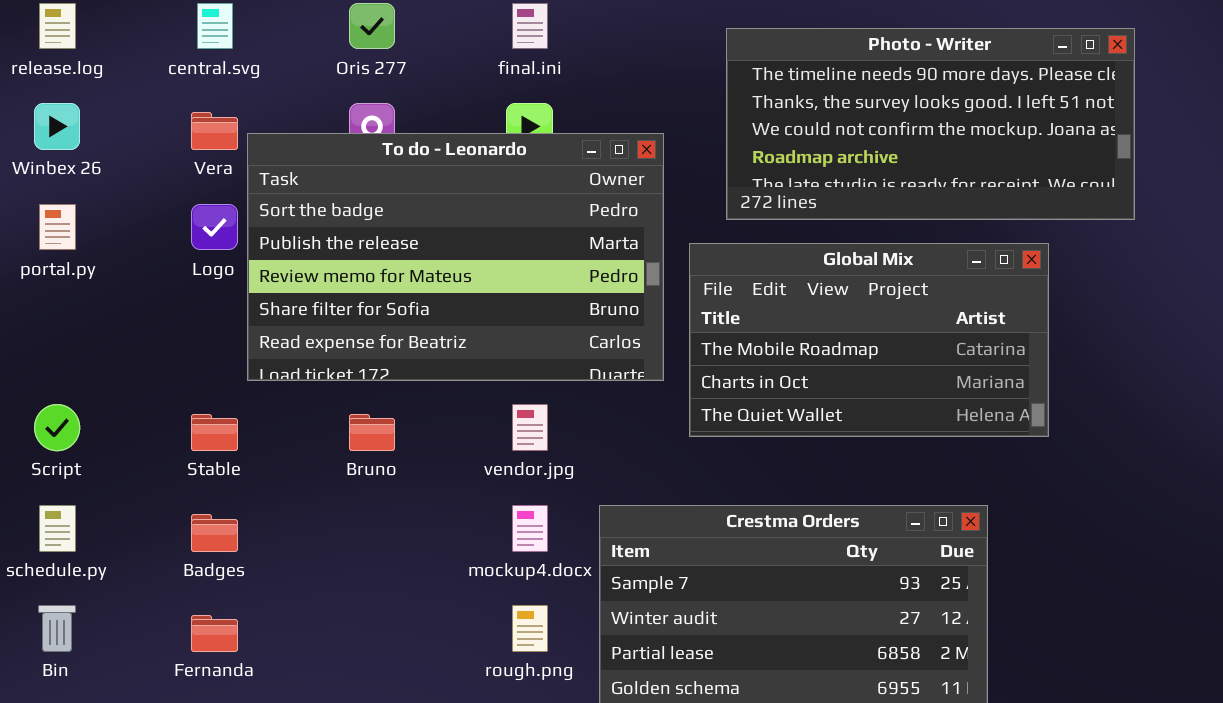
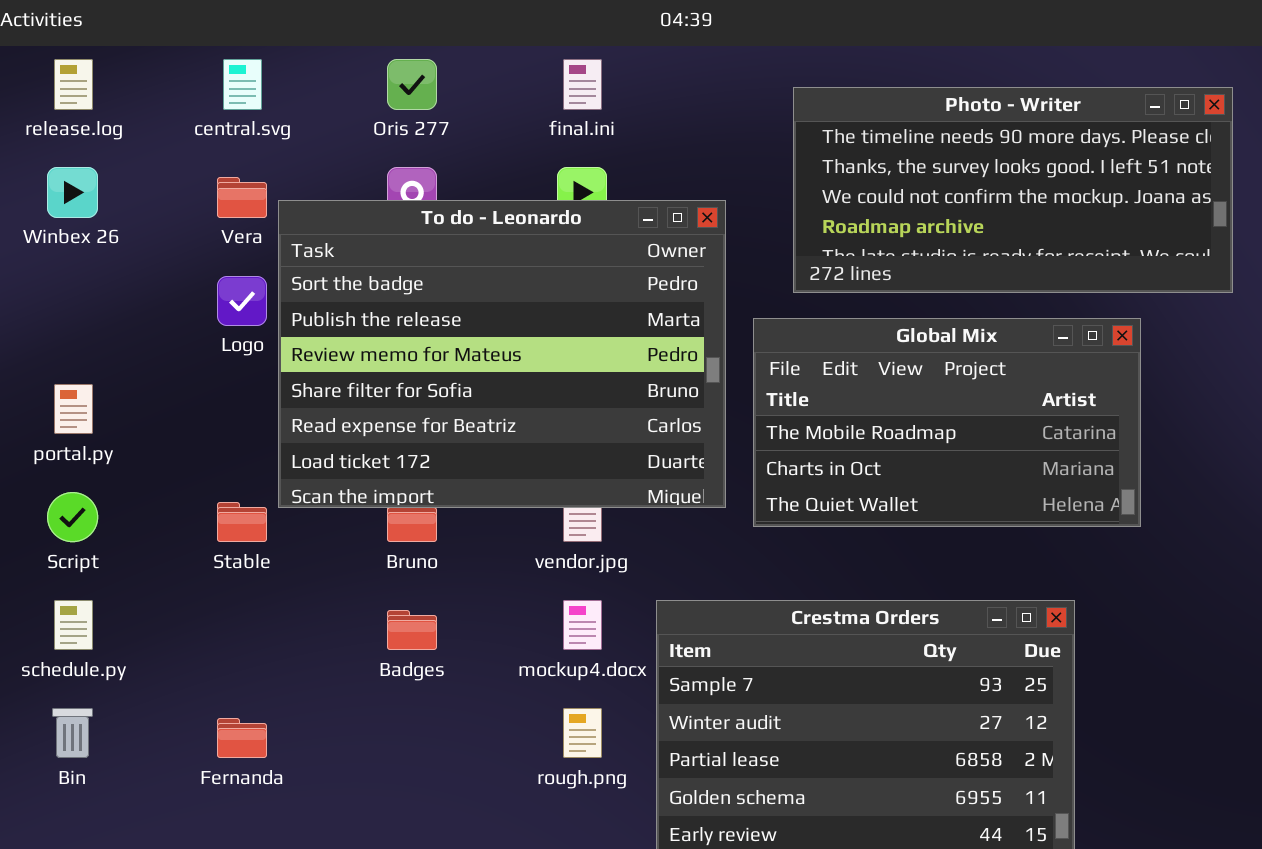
To do - Leonardo: [247,133,664,381] -> [278,200,726,508], resized
portal.py: [39,204,76,250] -> [54,384,93,434], moved
Badges: [191,514,238,552] -> [387,610,437,650], moved

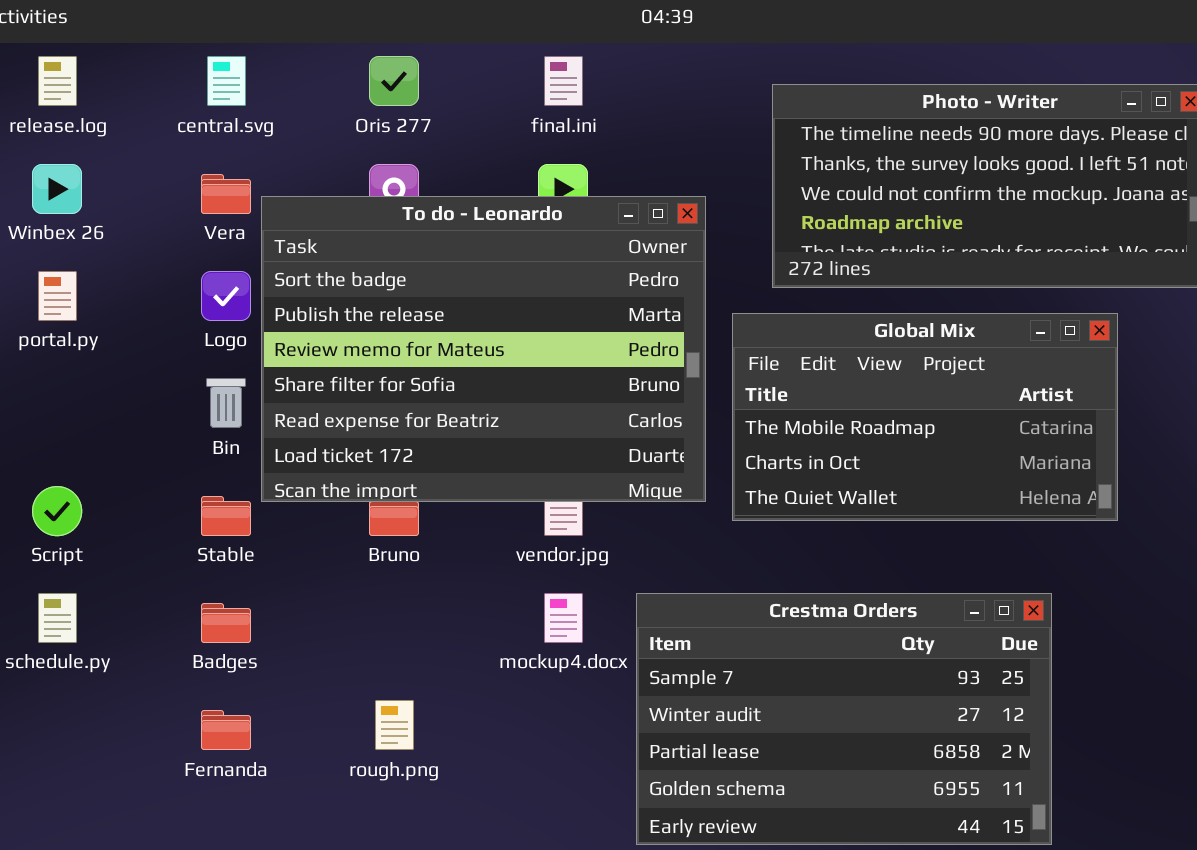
portal.py: [54,384,93,434] -> [38,271,77,321], moved
Badges: [387,610,437,650] -> [201,603,251,643], moved
Bin: [52,708,93,758] -> [206,378,246,428], moved
rough.png: [563,708,602,758] -> [375,700,414,750], moved

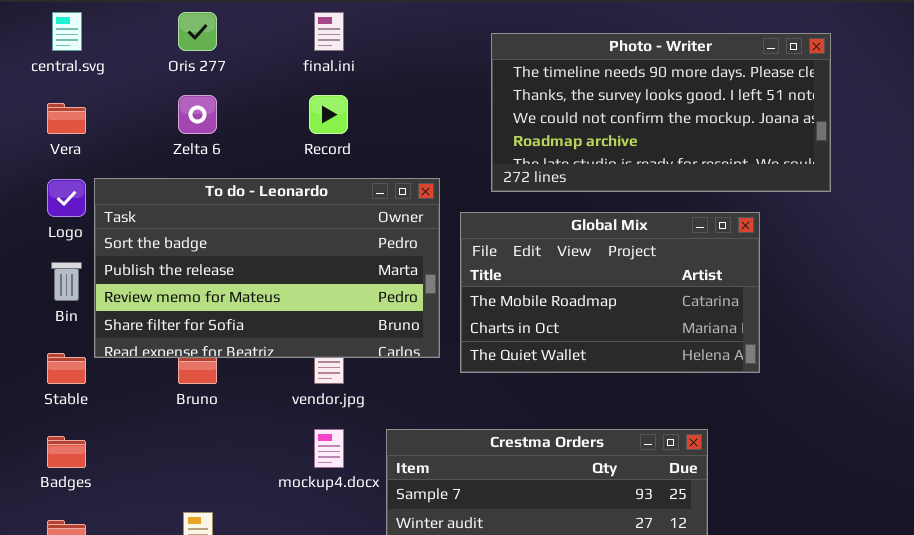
To do - Leonardo: [261,196,706,502] -> [94,178,440,358], resized

